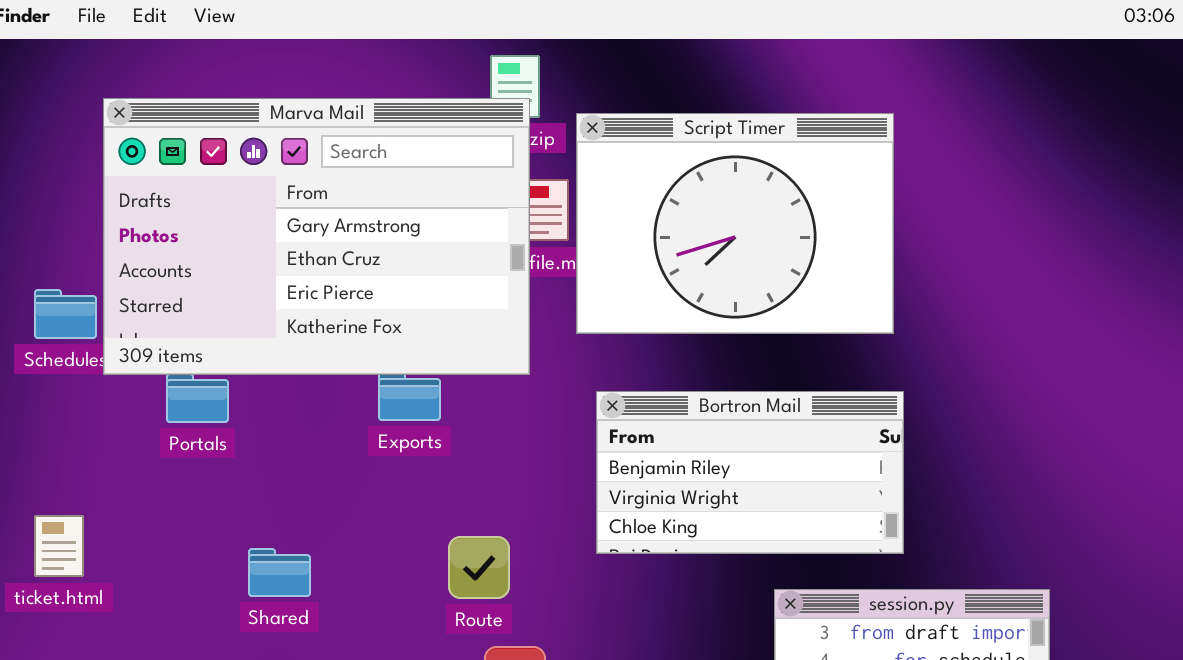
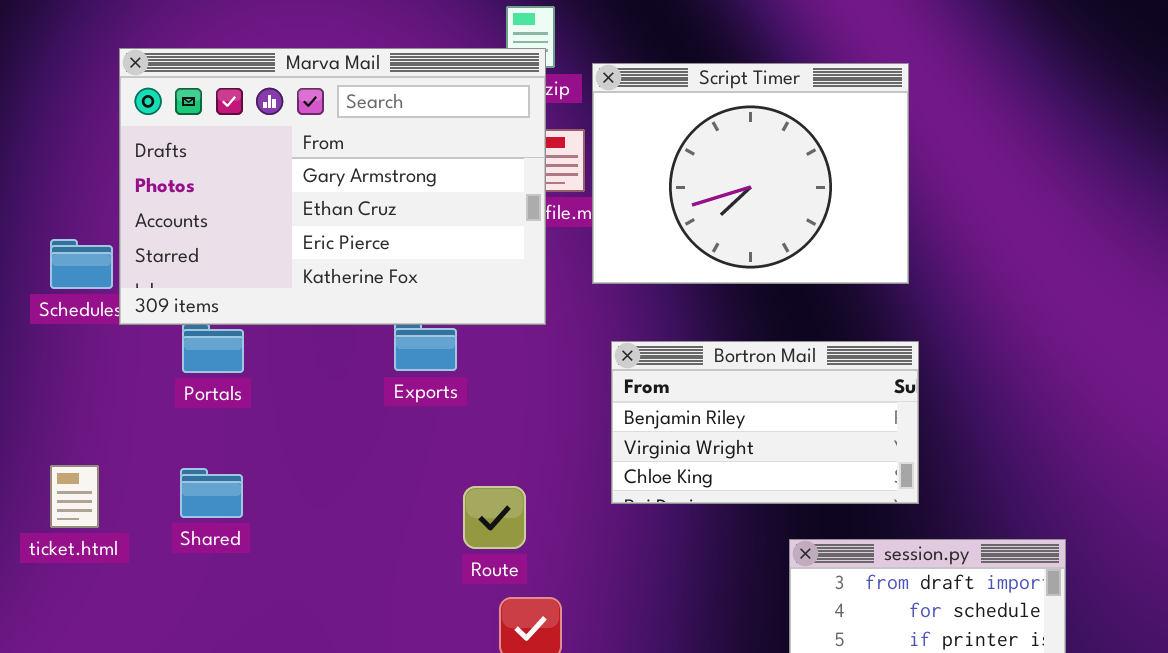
Shared: [248,548,311,597] -> [180,468,243,518], moved

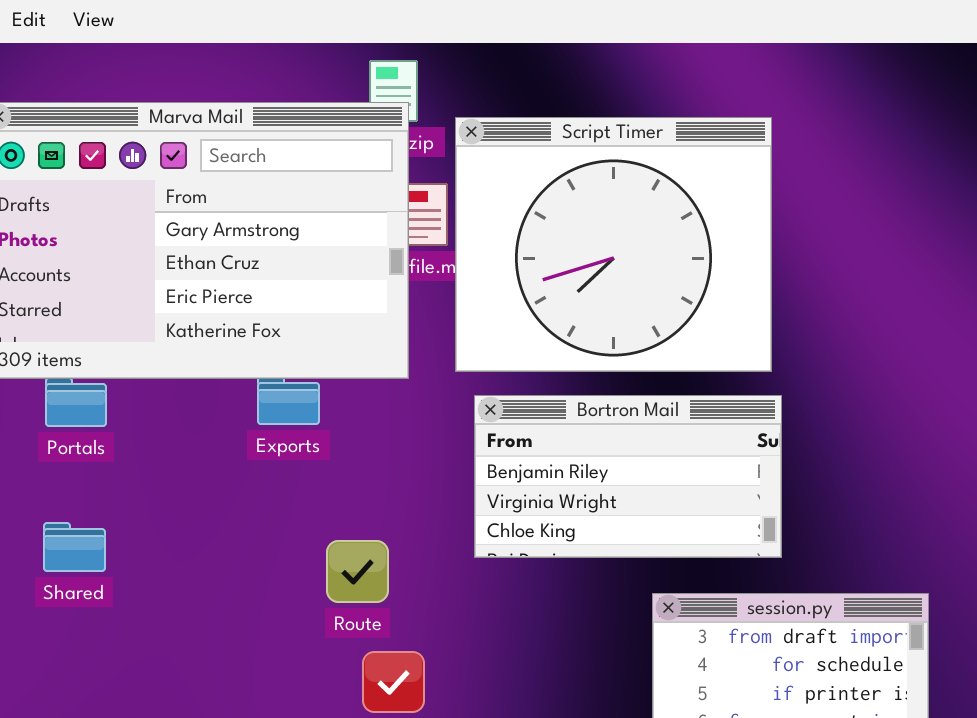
Script Timer: [592,63,909,284] -> [455,117,772,372], resized

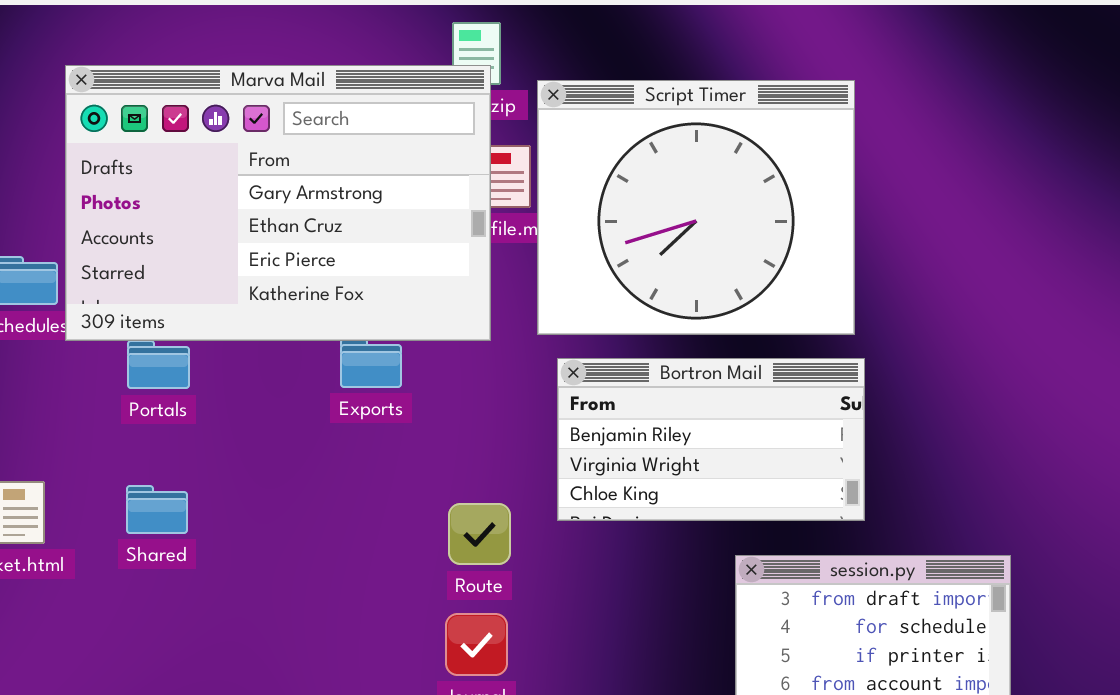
Route: [326,540,389,603] -> [448,503,511,565], moved

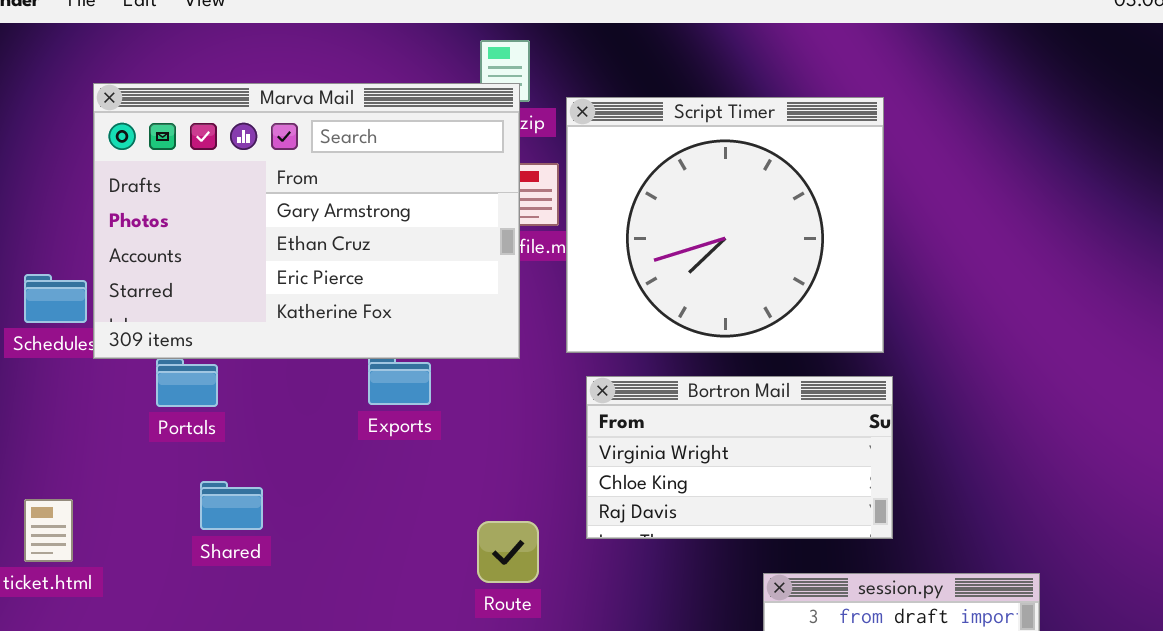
Bortron Mail: [557,358,865,521] -> [586,376,893,539], scrolled down 1 row
Shared: [126,485,188,534] -> [200,481,263,530], moved

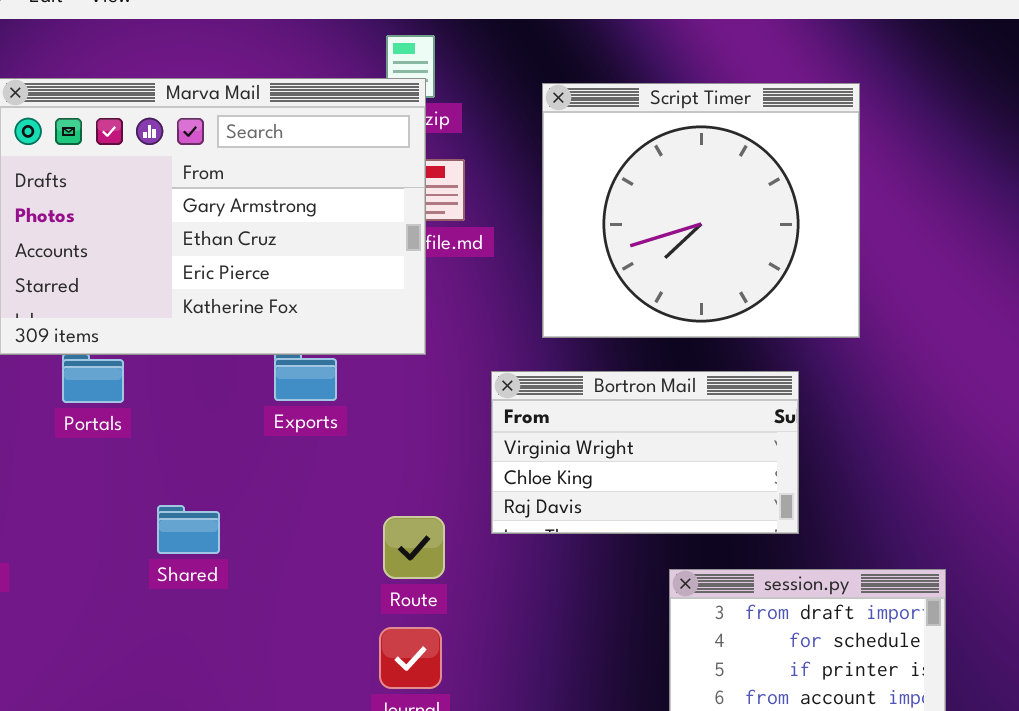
Script Timer: [566,97,884,353] -> [542,83,860,338], moved
Shared: [200,481,263,530] -> [157,505,220,554], moved

